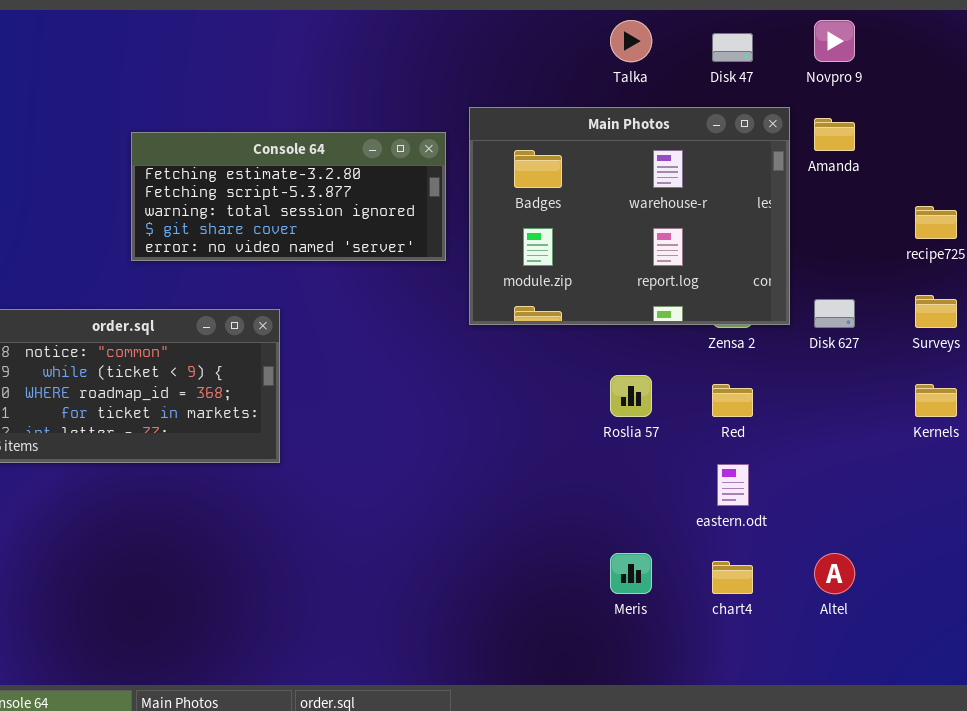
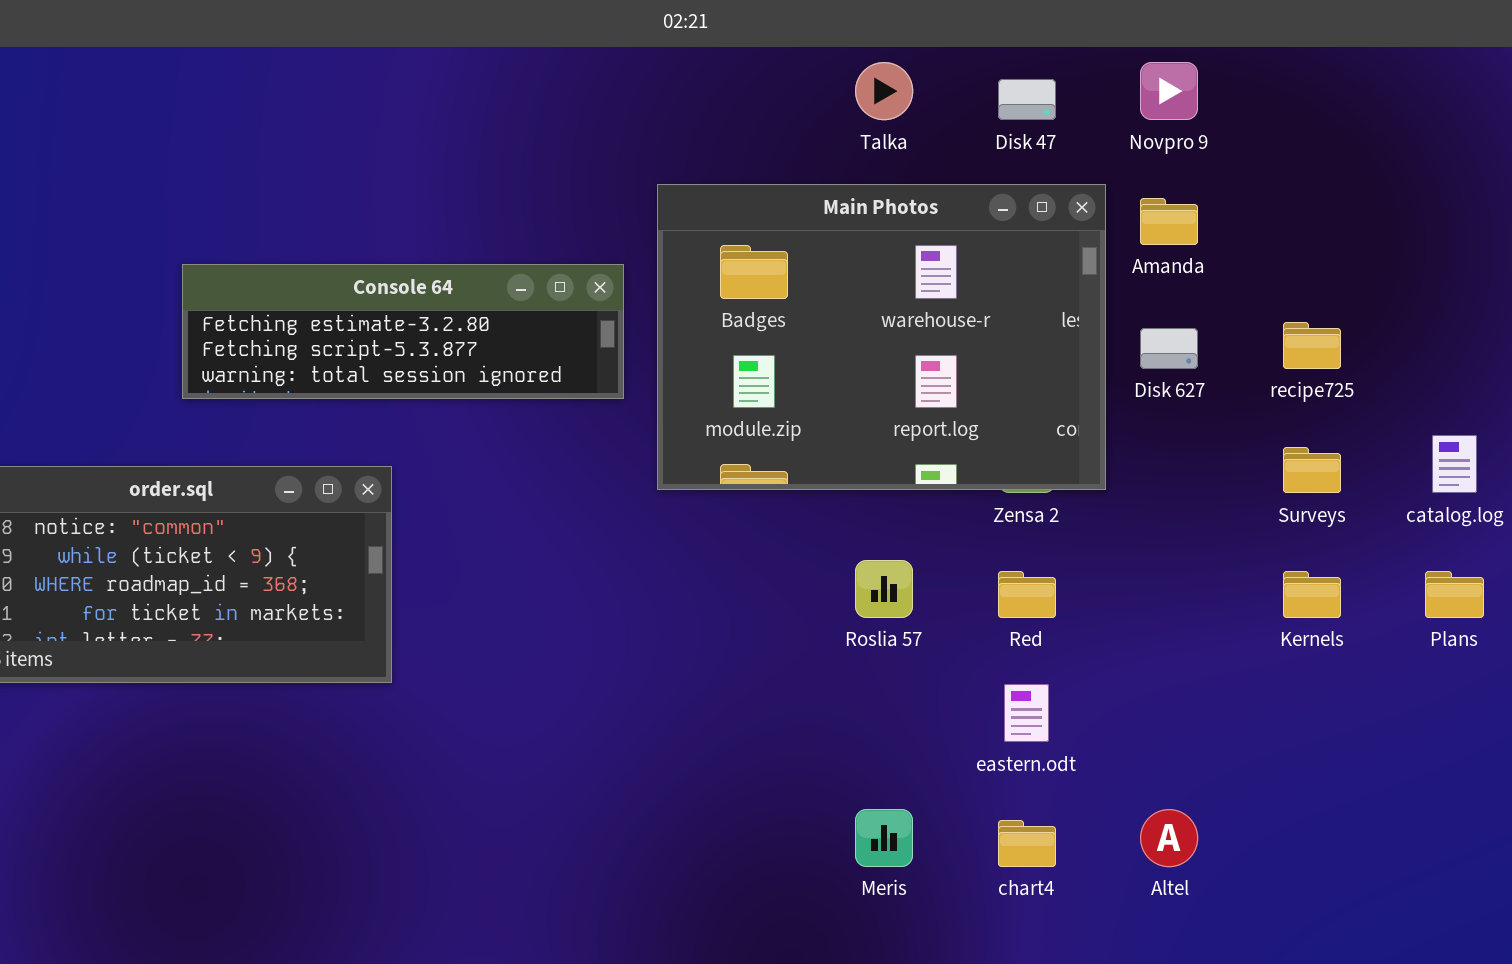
Console 64: [131,132,446,261] -> [182,264,624,399], resized
Disk 627: [814,299,855,328] -> [1140,328,1198,369], moved

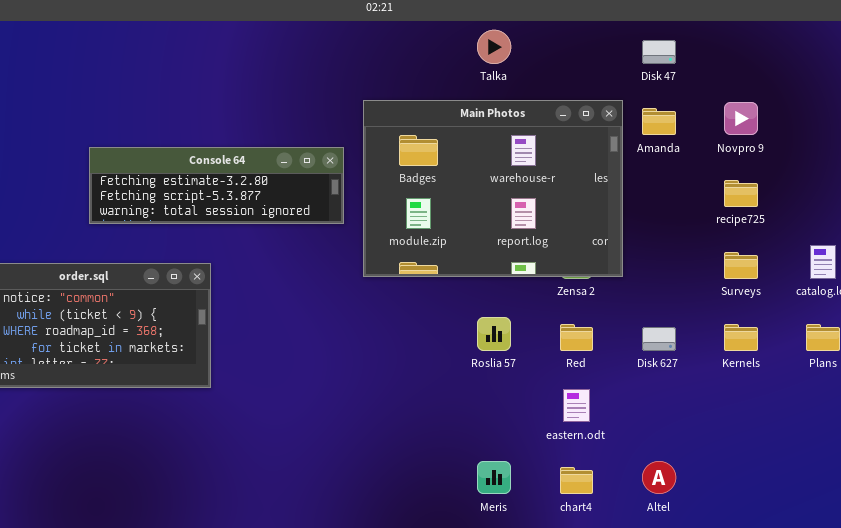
Novpro 9: [1140,62,1198,120] -> [724,102,758,135], moved
Disk 47: [998,79,1056,120] -> [642,40,676,64], moved
Disk 627: [1140,328,1198,369] -> [642,327,676,351], moved

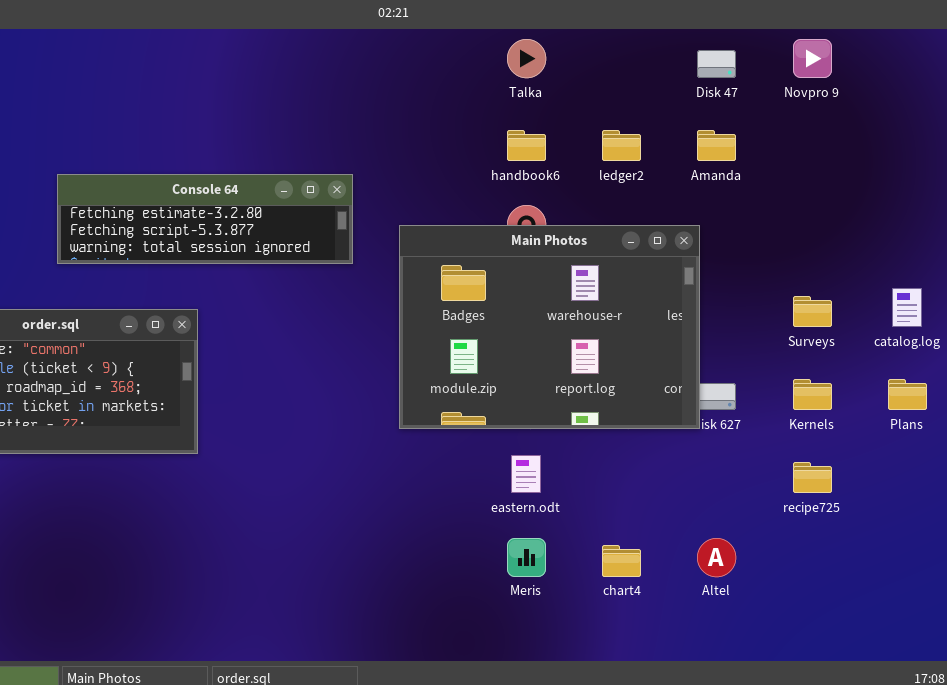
Main Photos: [363,100,623,277] -> [399,225,700,429], moved
Novpro 9: [724,102,758,135] -> [793,39,832,78], moved
recipe725: [724,180,758,207] -> [793,462,832,493], moved
eastern.odt: [563,389,590,422] -> [511,455,541,493], moved

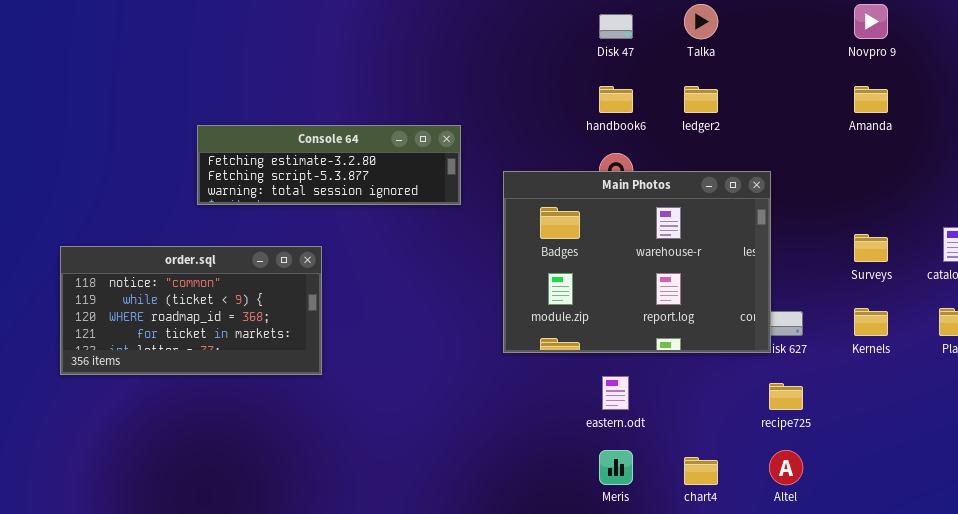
Talka: [507,39,546,78] -> [684,4,718,39], moved
Disk 47: [697,50,736,78] -> [599,14,633,39], moved
Amanda: [697,130,736,161] -> [854,86,888,113], moved
recipe725: [793,462,832,493] -> [769,383,803,410], moved

